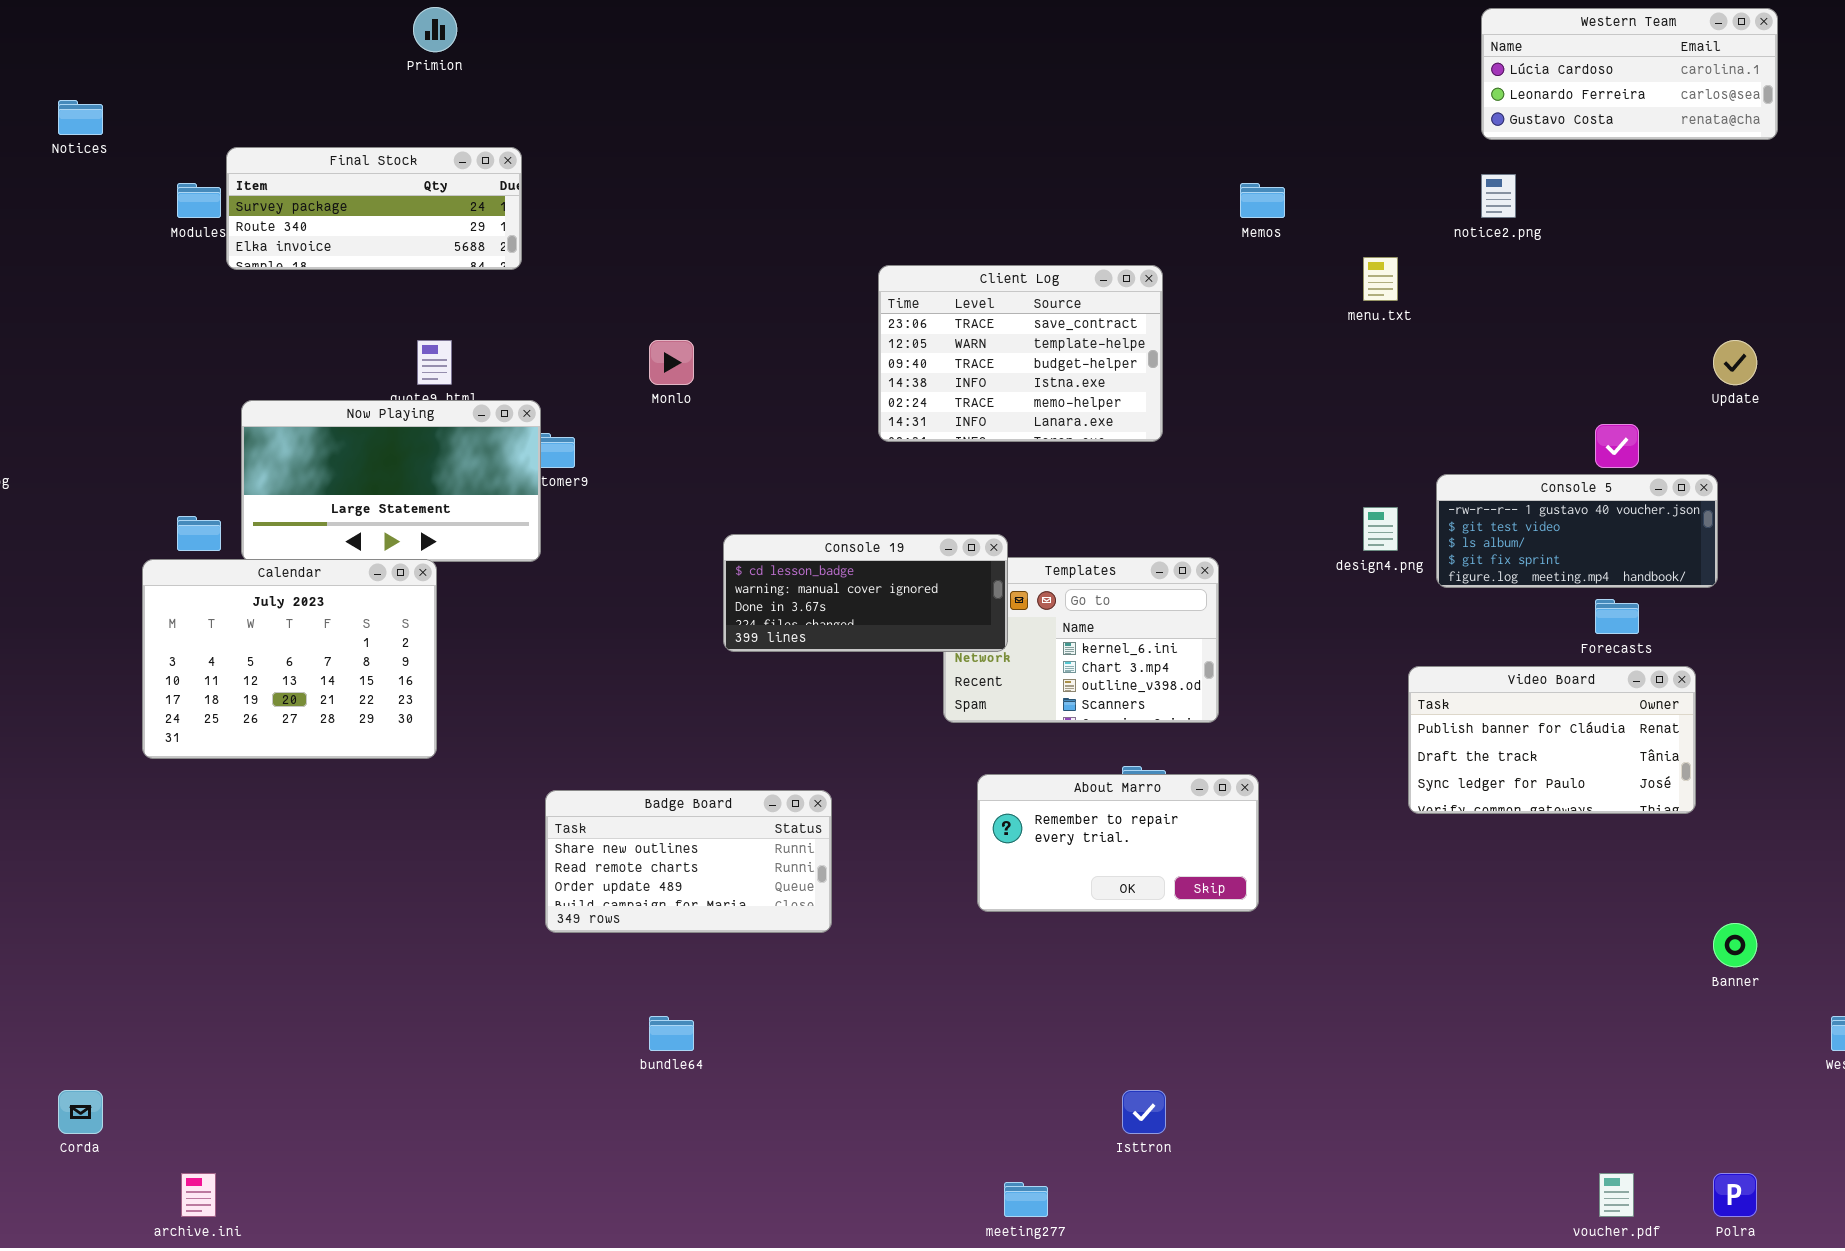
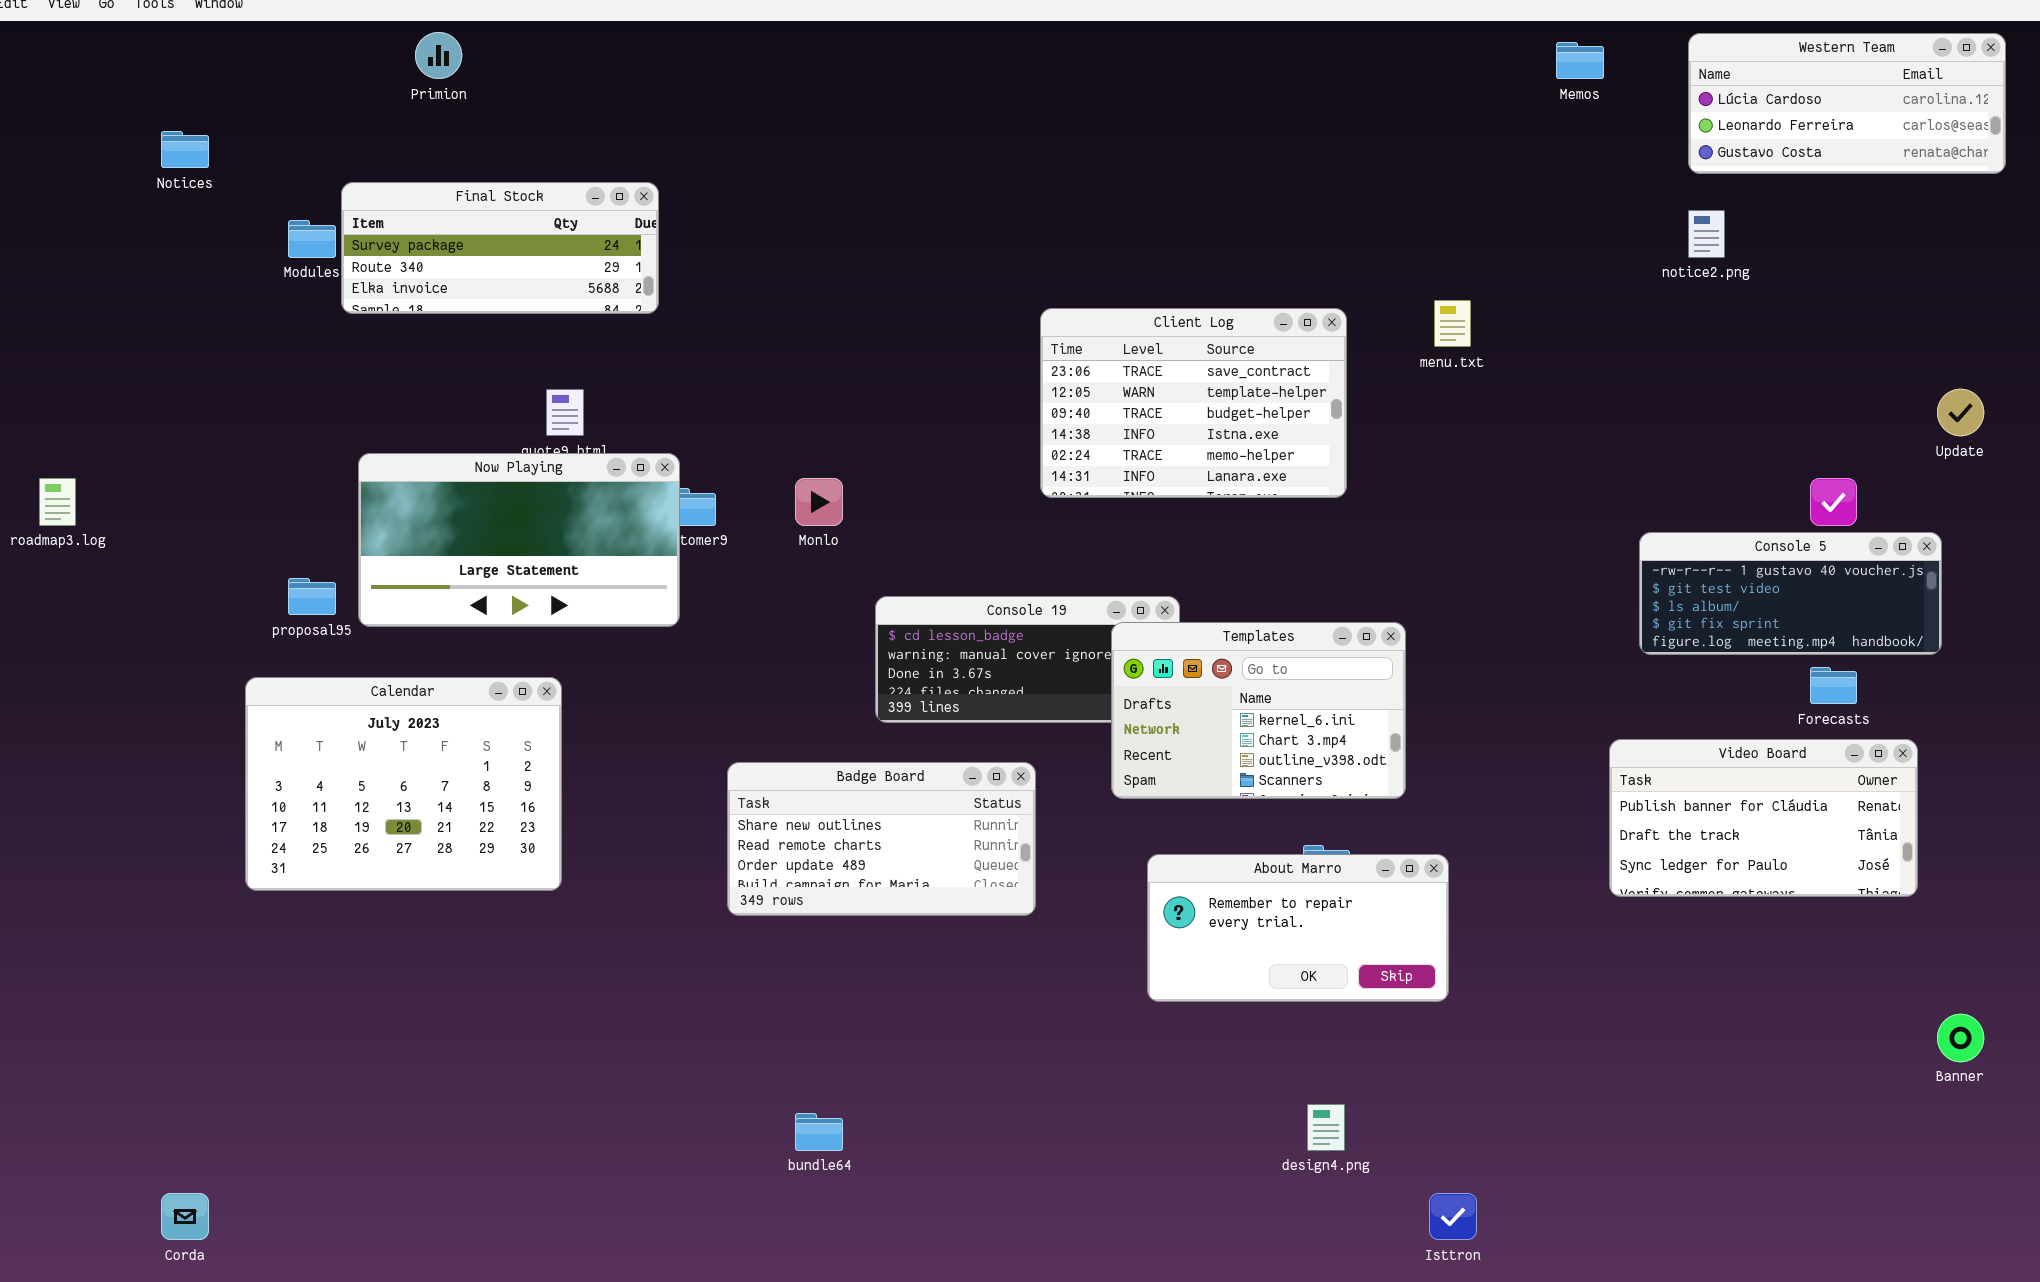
Primion: [413,7,457,52] -> [415,32,462,79], moved
Memos: [1240,183,1285,218] -> [1556,42,1604,79], moved
menu.txt: [1363,257,1398,301] -> [1434,300,1471,347], moved
Monlo: [649,340,694,385] -> [795,478,843,526], moved
design4.png: [1363,507,1398,551] -> [1307,1104,1345,1151], moved
Templates: [943,557,1219,723] -> [1111,622,1406,799], raised
Calendar: [142,559,437,759] -> [245,677,562,891], moved
Badge Board: [545,790,832,933] -> [727,762,1036,916], moved
Isttron: [1122,1090,1166,1134] -> [1429,1193,1477,1240], moved

